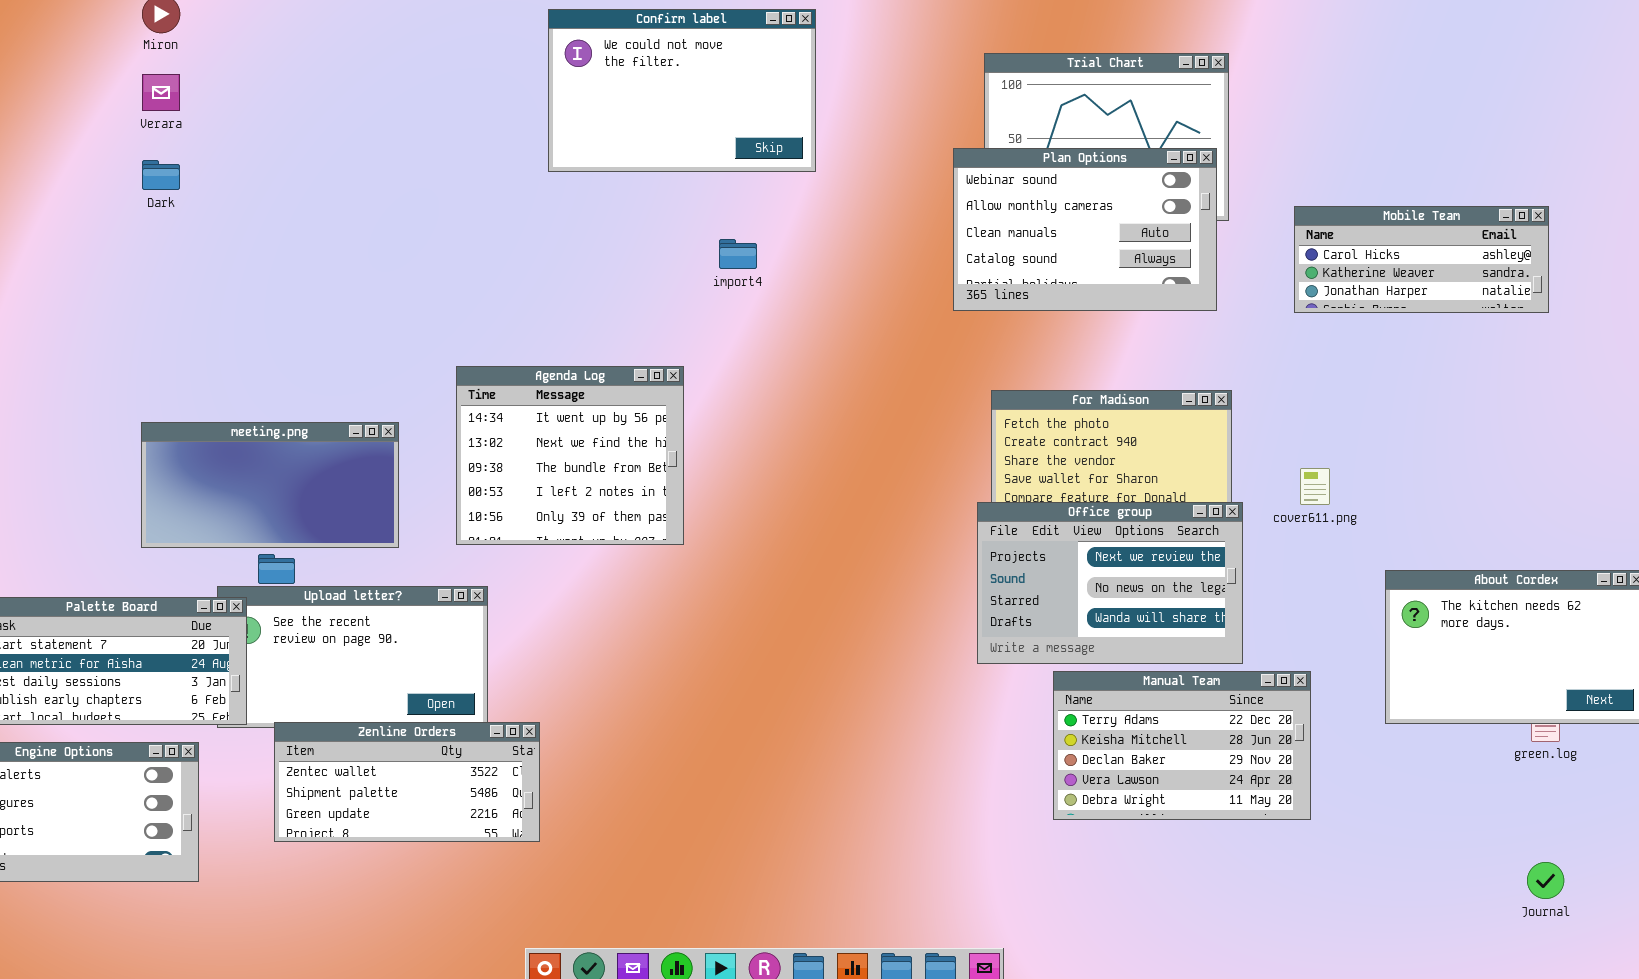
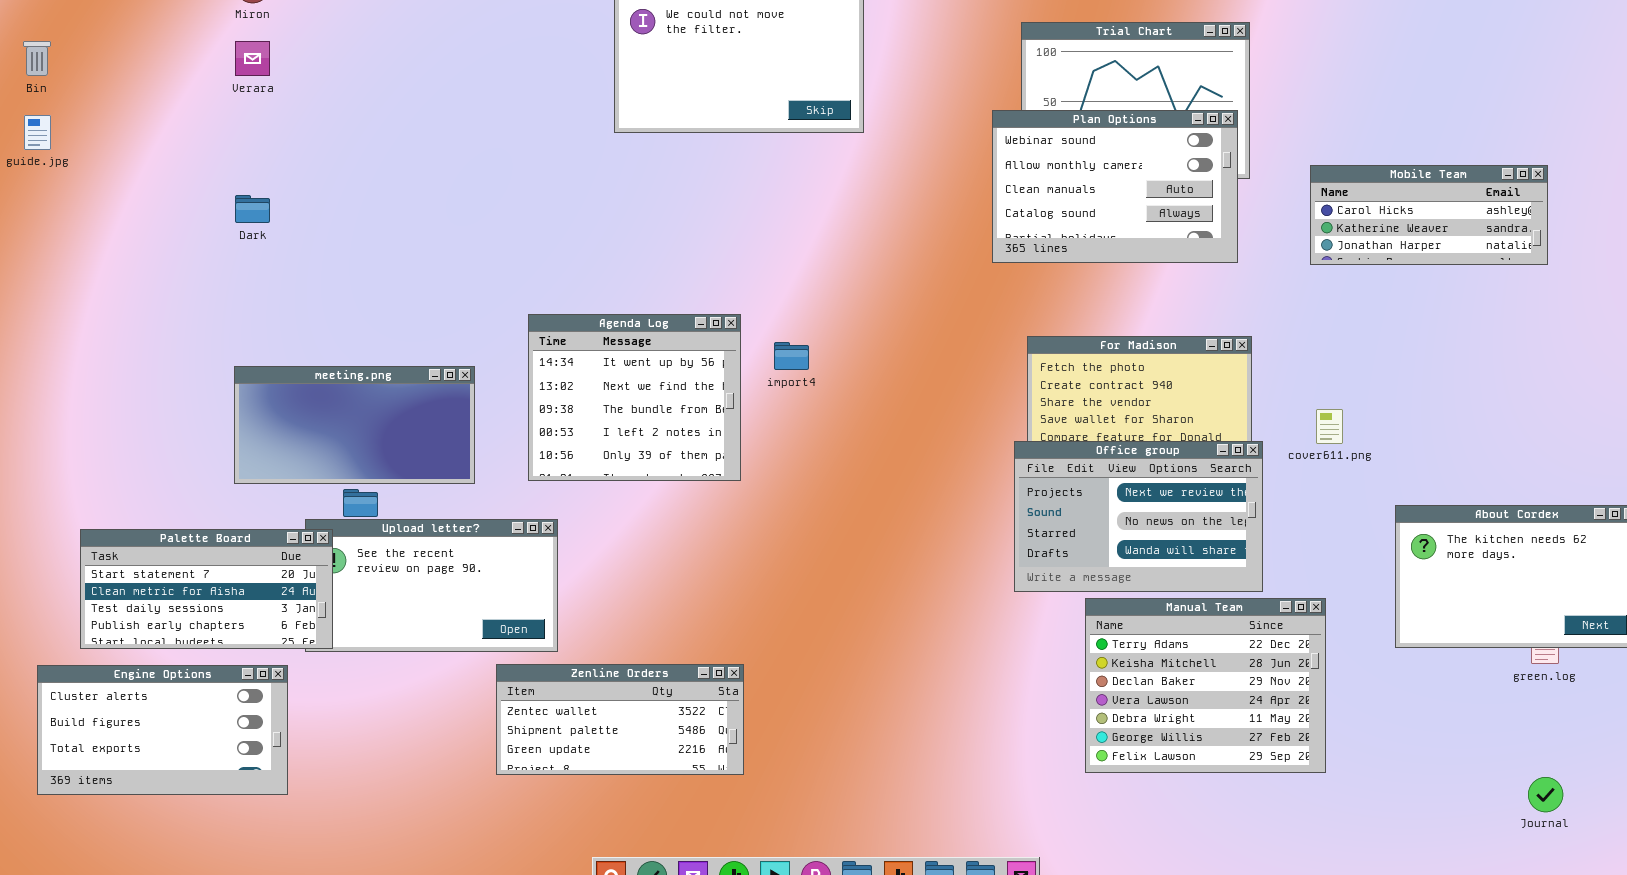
Dark: [142,160,180,190] -> [235,195,270,223], moved
import4: [719,239,757,269] -> [774,342,809,370], moved
Manual Team: [1053,671,1311,820] -> [1085,598,1326,773], resized
Zenline Orders: [274,722,540,842] -> [496,664,744,775], moved

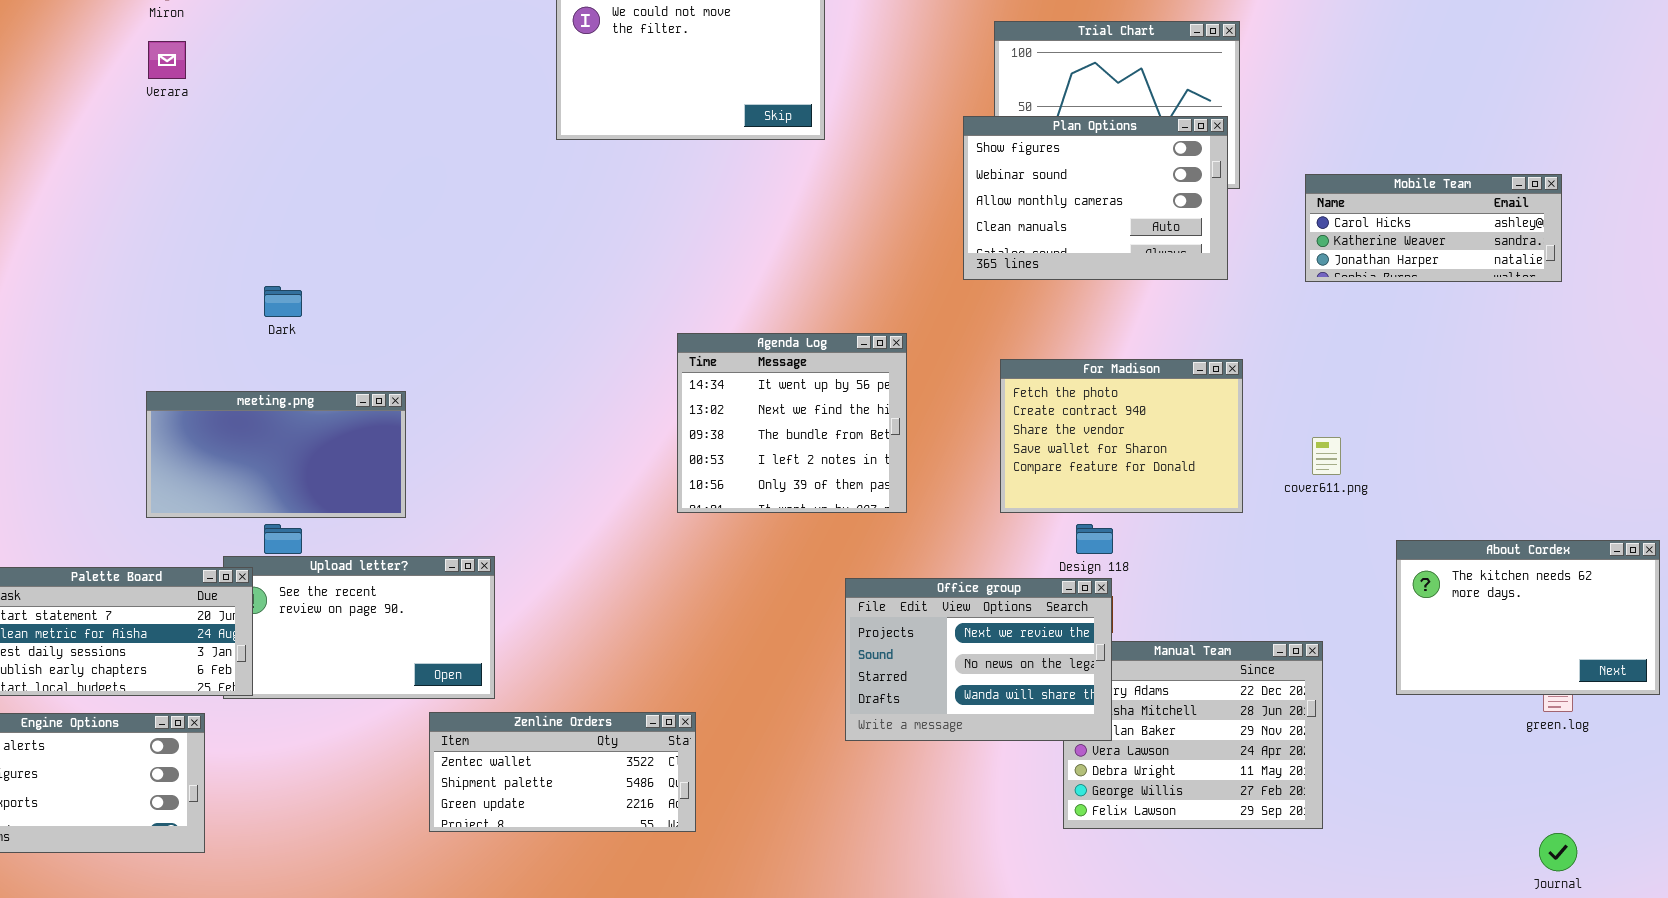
Plan Options: [992,110,1238,263] -> [963,116,1228,280], scrolled up 1 row
Dark: [235,195,270,223] -> [264,286,302,317], moved
Agenda Log: [528,314,741,481] -> [677,333,907,513], moved
Office group: [1014,441,1263,592] -> [845,578,1112,741], moved

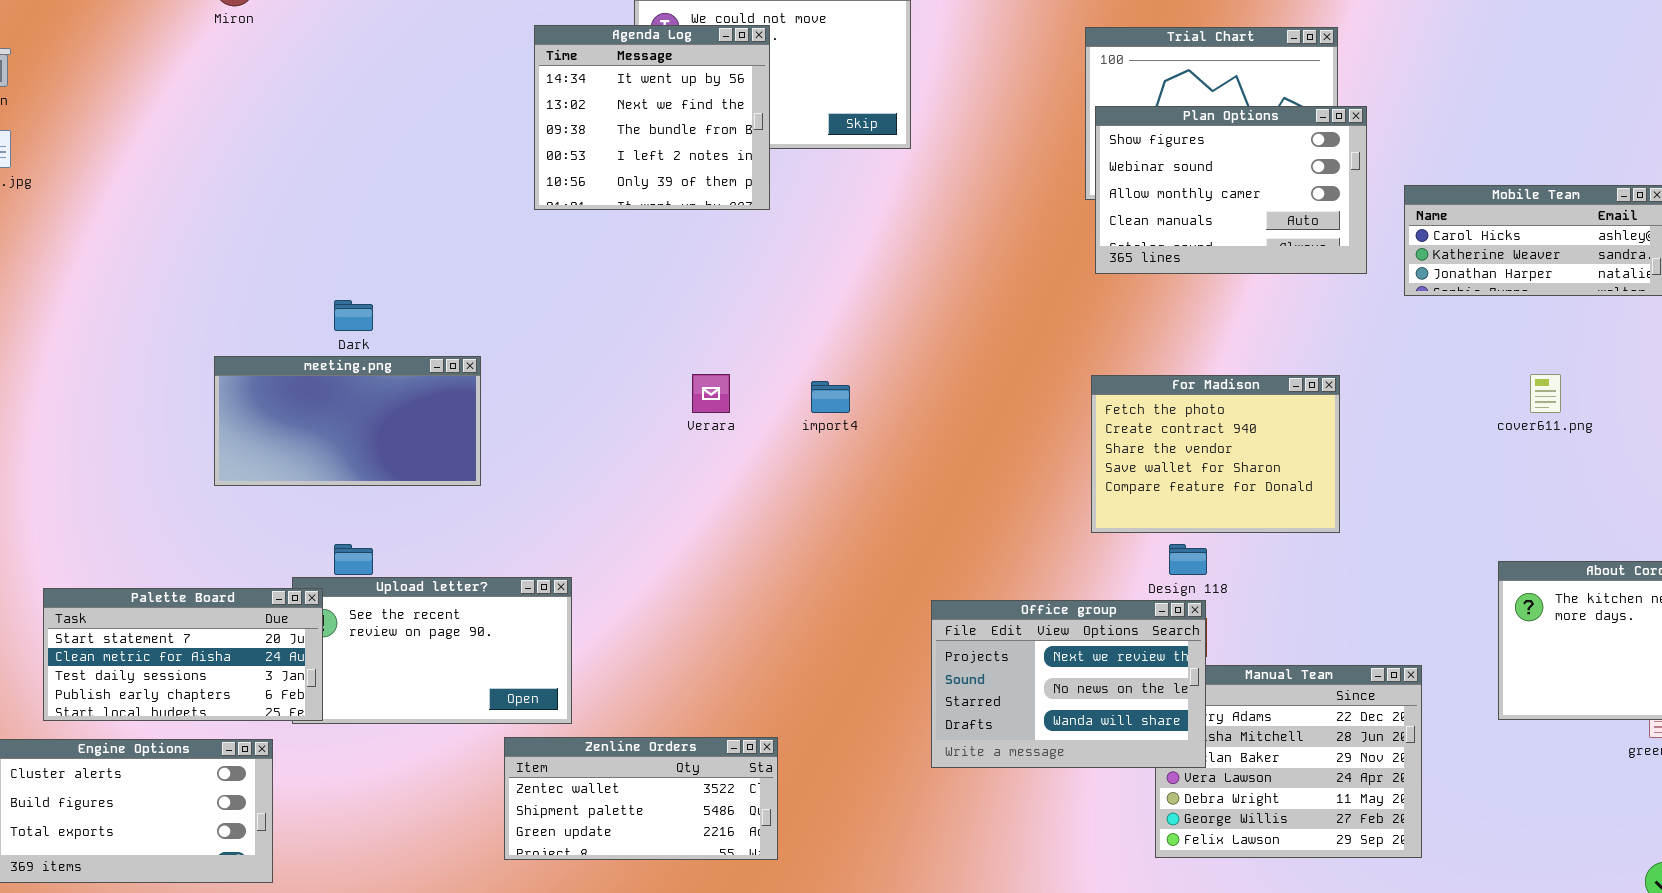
Verara: [148,41,186,79] -> [692,374,730,413], moved
Plan Options: [963,116,1228,280] -> [1095,106,1367,274], moved
Agenda Log: [677,333,907,513] -> [534,25,770,210], moved
meeting.png: [146,391,406,518] -> [214,356,481,486], moved
cover611.png: [1312,437,1341,475] -> [1530,374,1561,413], moved

